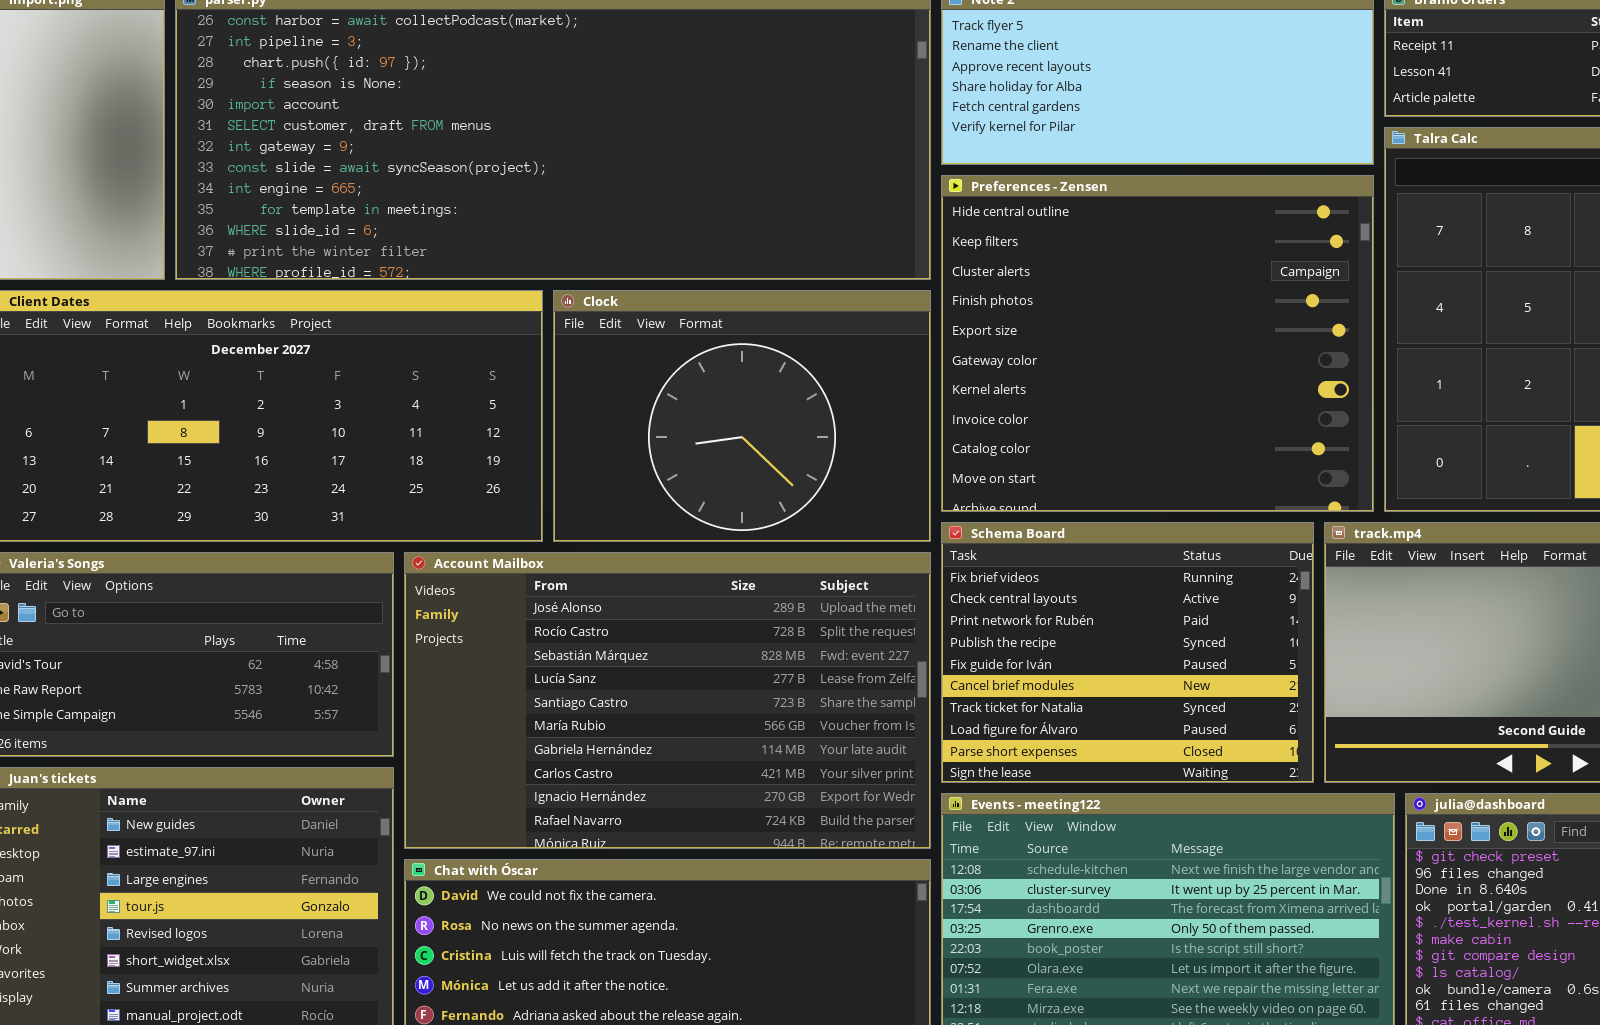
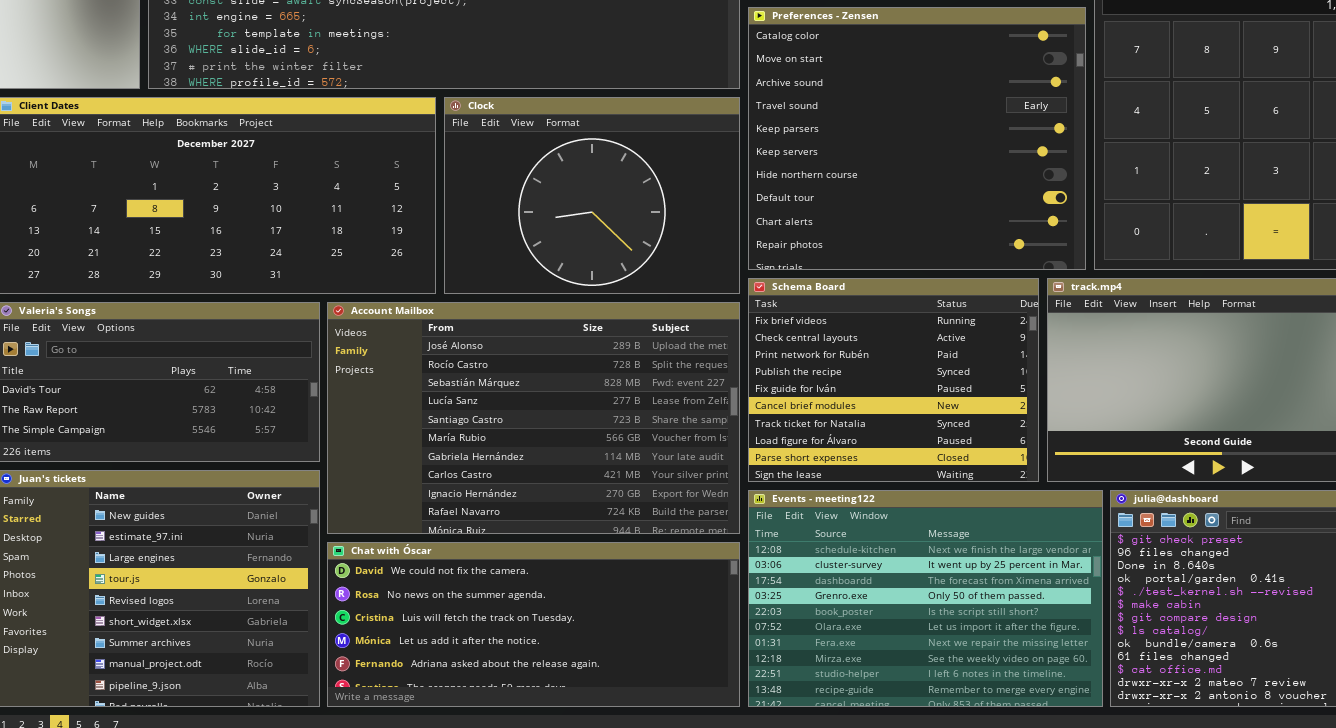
Preferences - Zensen: [941,175,1374,512] -> [748,7,1086,270], scrolled down 8 rows

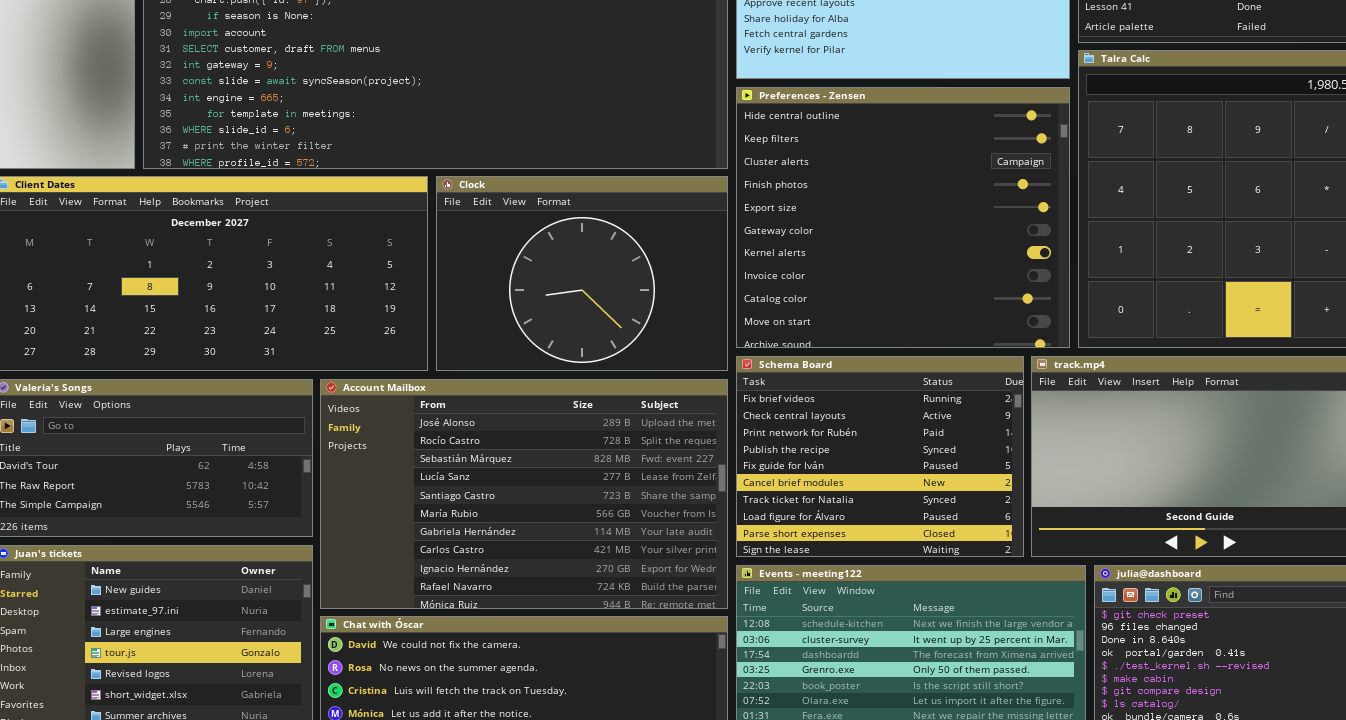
Preferences - Zensen: [748,7,1086,270] -> [736,87,1070,348], scrolled up 8 rows

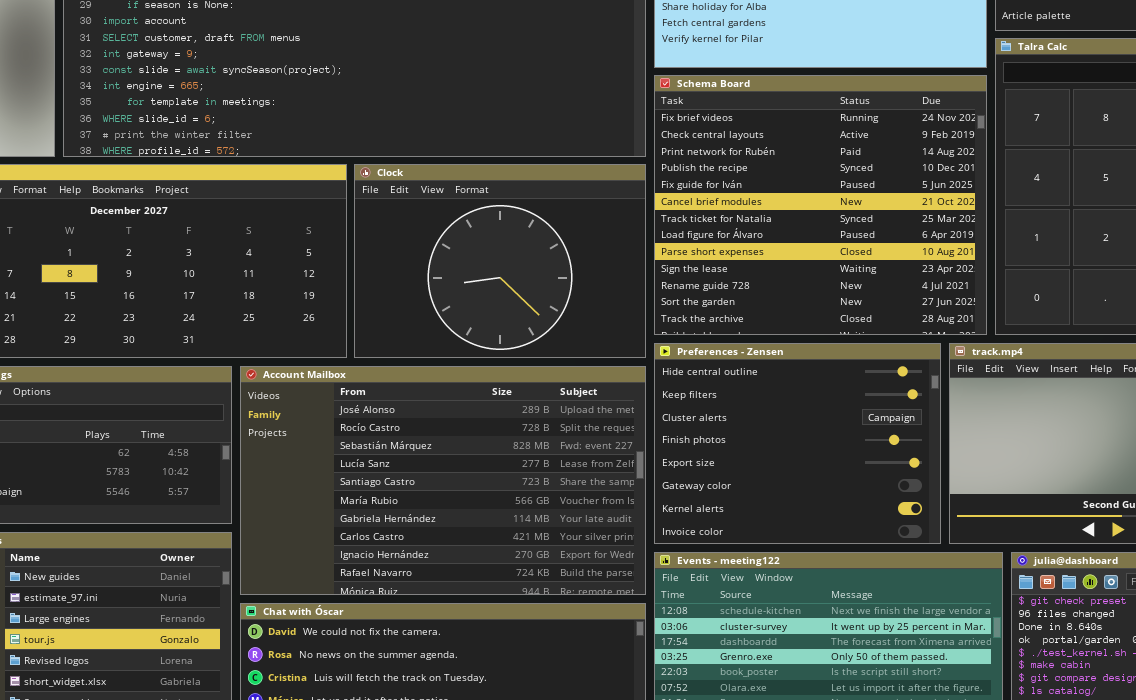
Preferences - Zensen: [736,87,1070,348] -> [654,343,941,544], moved, resized
Schema Board: [736,356,1024,557] -> [654,75,987,335], moved, resized

